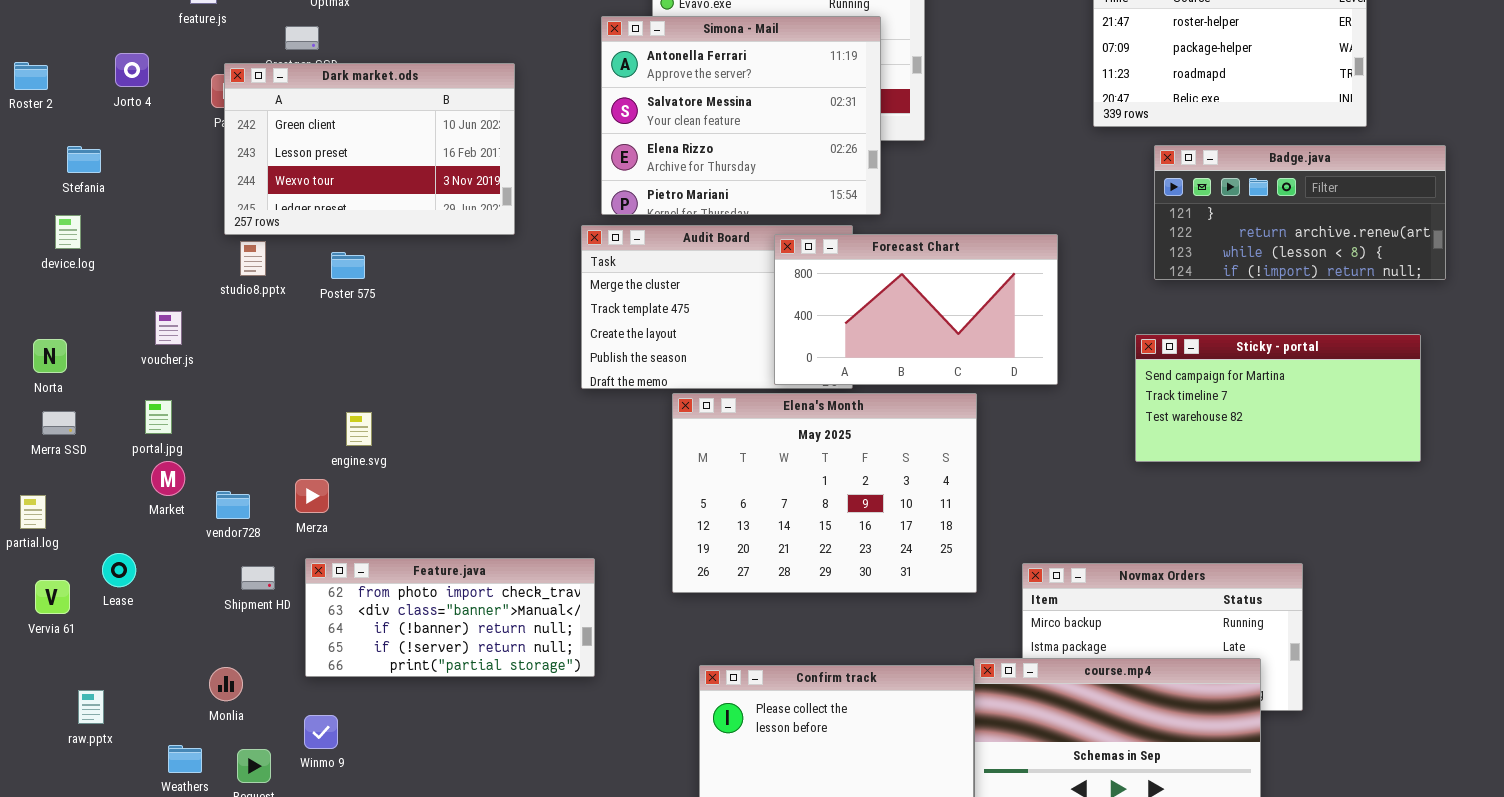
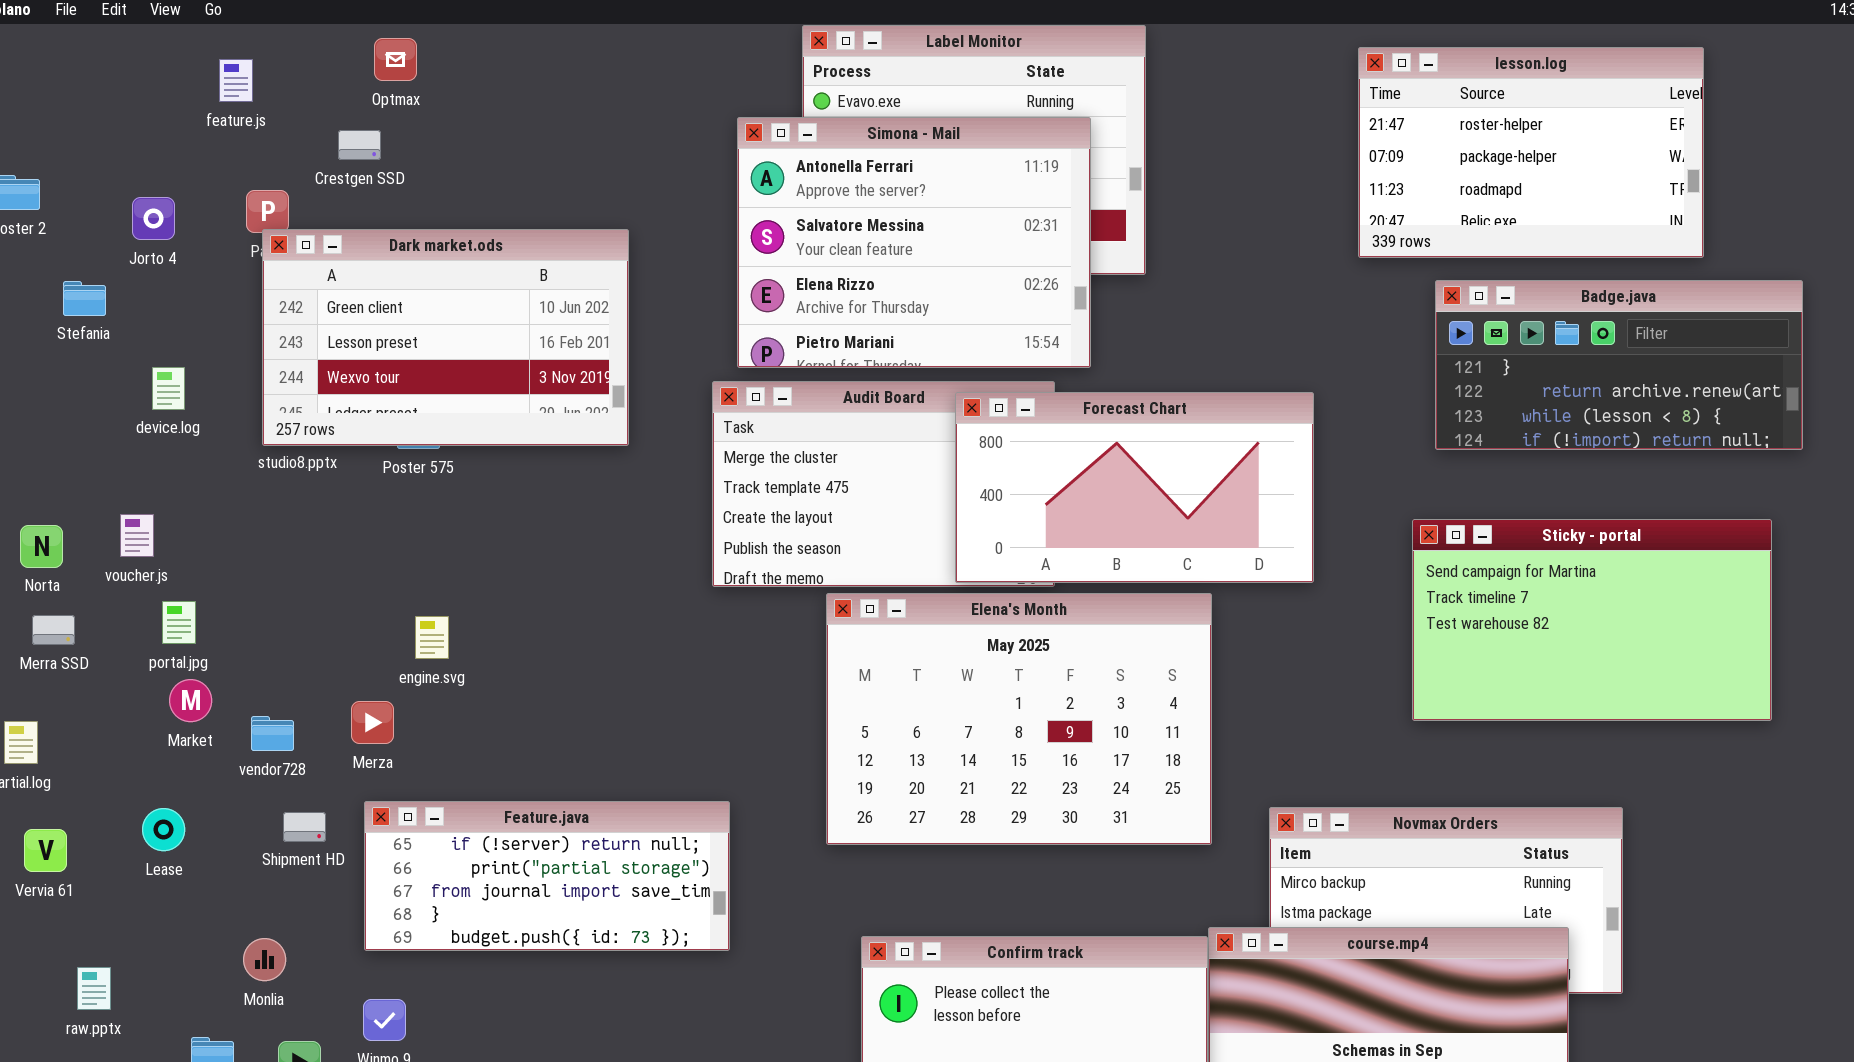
Jorto 4: [115,53,149,87] -> [132,197,175,240], moved
Dark market.ods: [224,63,515,235] -> [262,229,629,446], moved
device.log: [55,215,81,249] -> [152,367,185,410], moved
voucher.js: [155,311,182,345] -> [120,514,154,557], moved
Sticky - portal: [1135,334,1421,462] -> [1412,519,1772,721], resized
Lease: [102,553,136,587] -> [142,808,185,851], moved
Feature.java: [305,558,595,677] -> [364,801,730,951], scrolled down 3 rows

